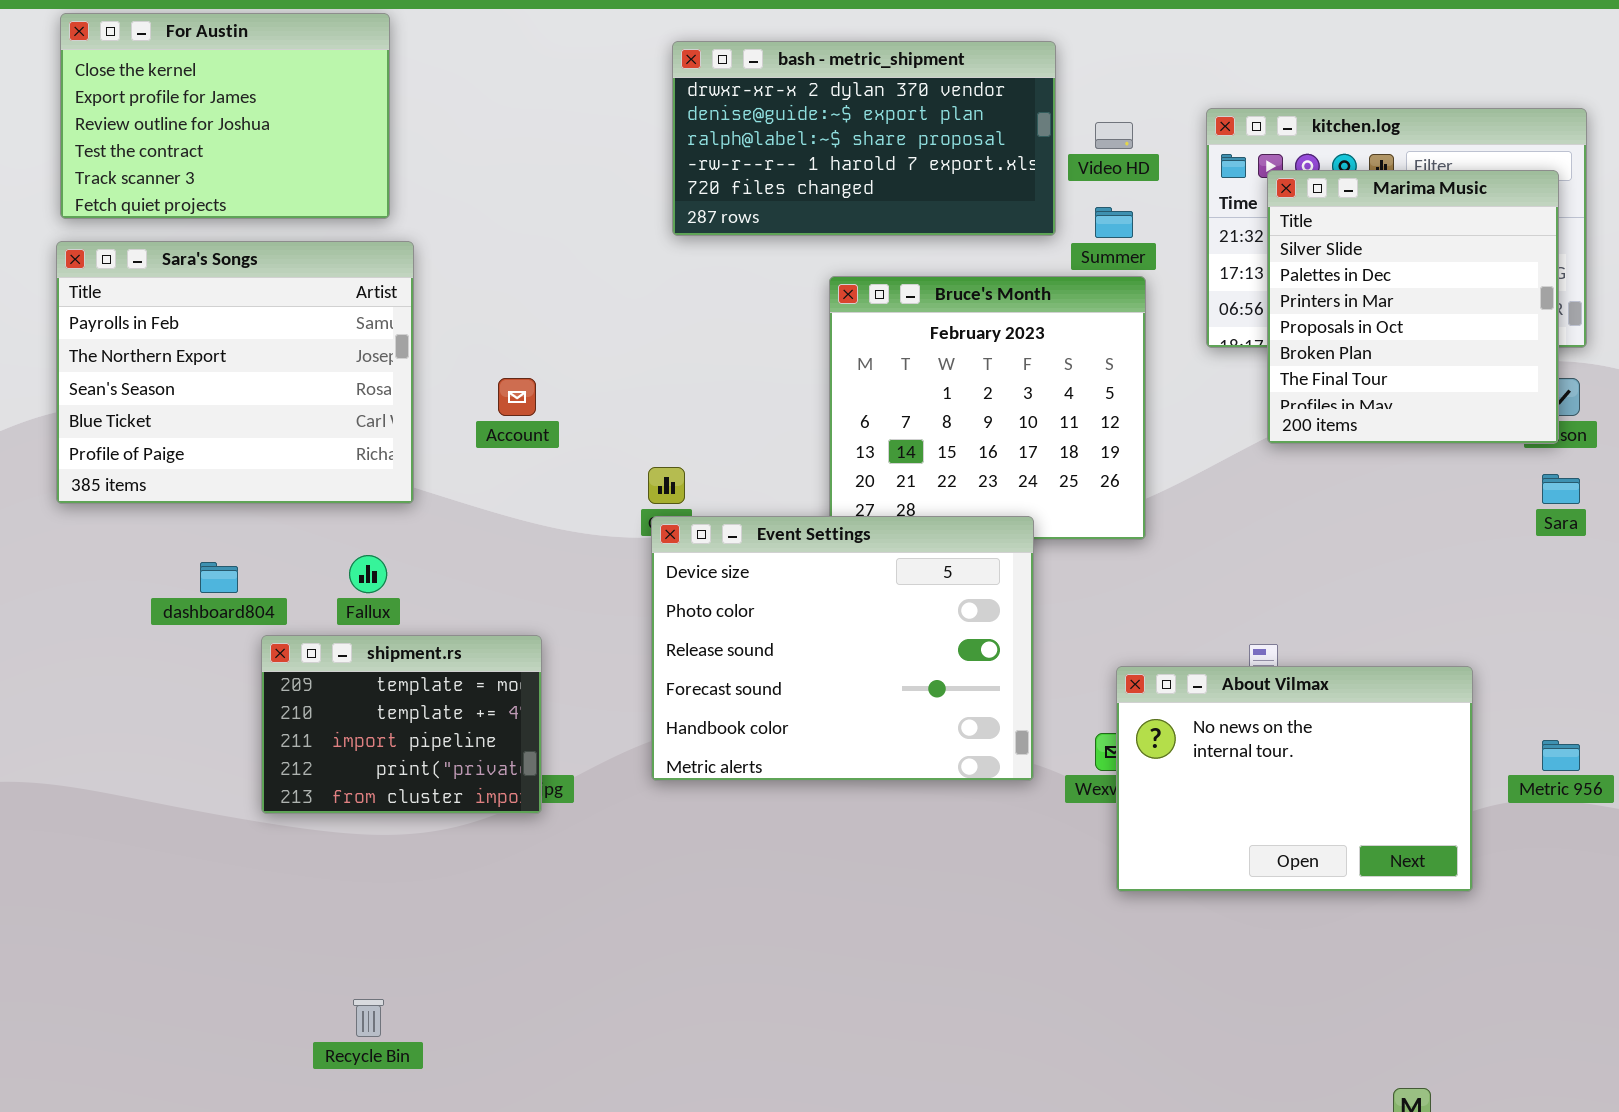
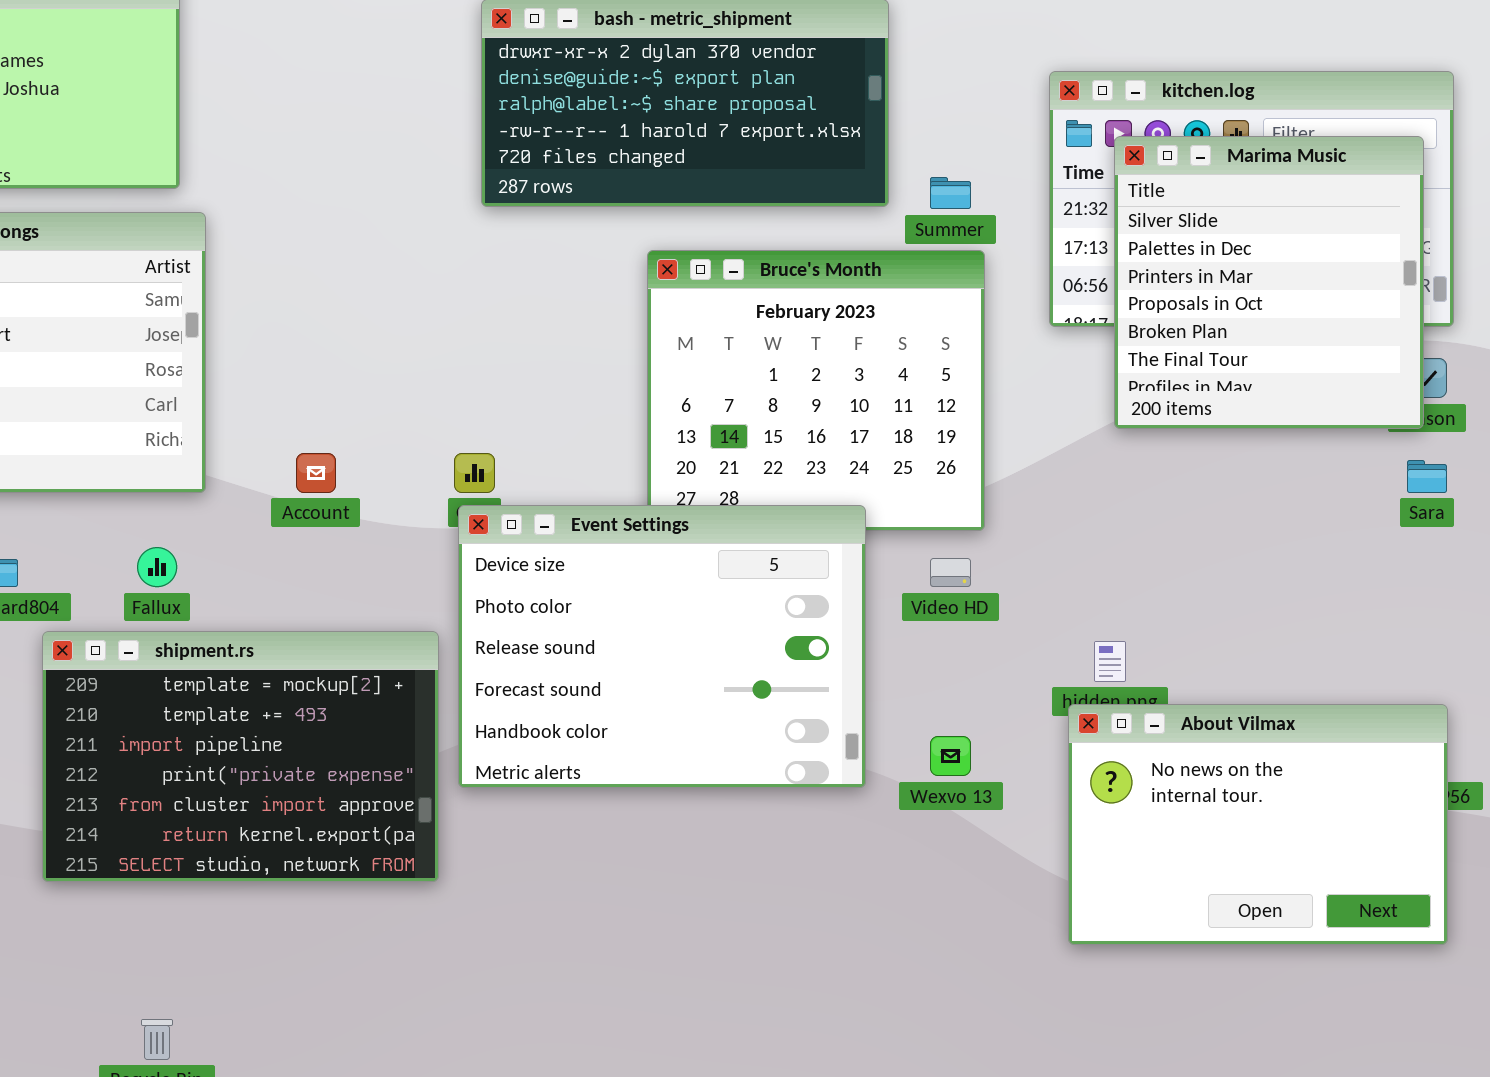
Video HD: [1095,122,1133,149] -> [930,558,971,587], moved
Account: [498,378,536,416] -> [296,453,336,493], moved
shipment.rs: [261,635,542,814] -> [42,631,439,882], resized
About Vilmax: [1116,666,1473,892] -> [1068,704,1448,945], moved

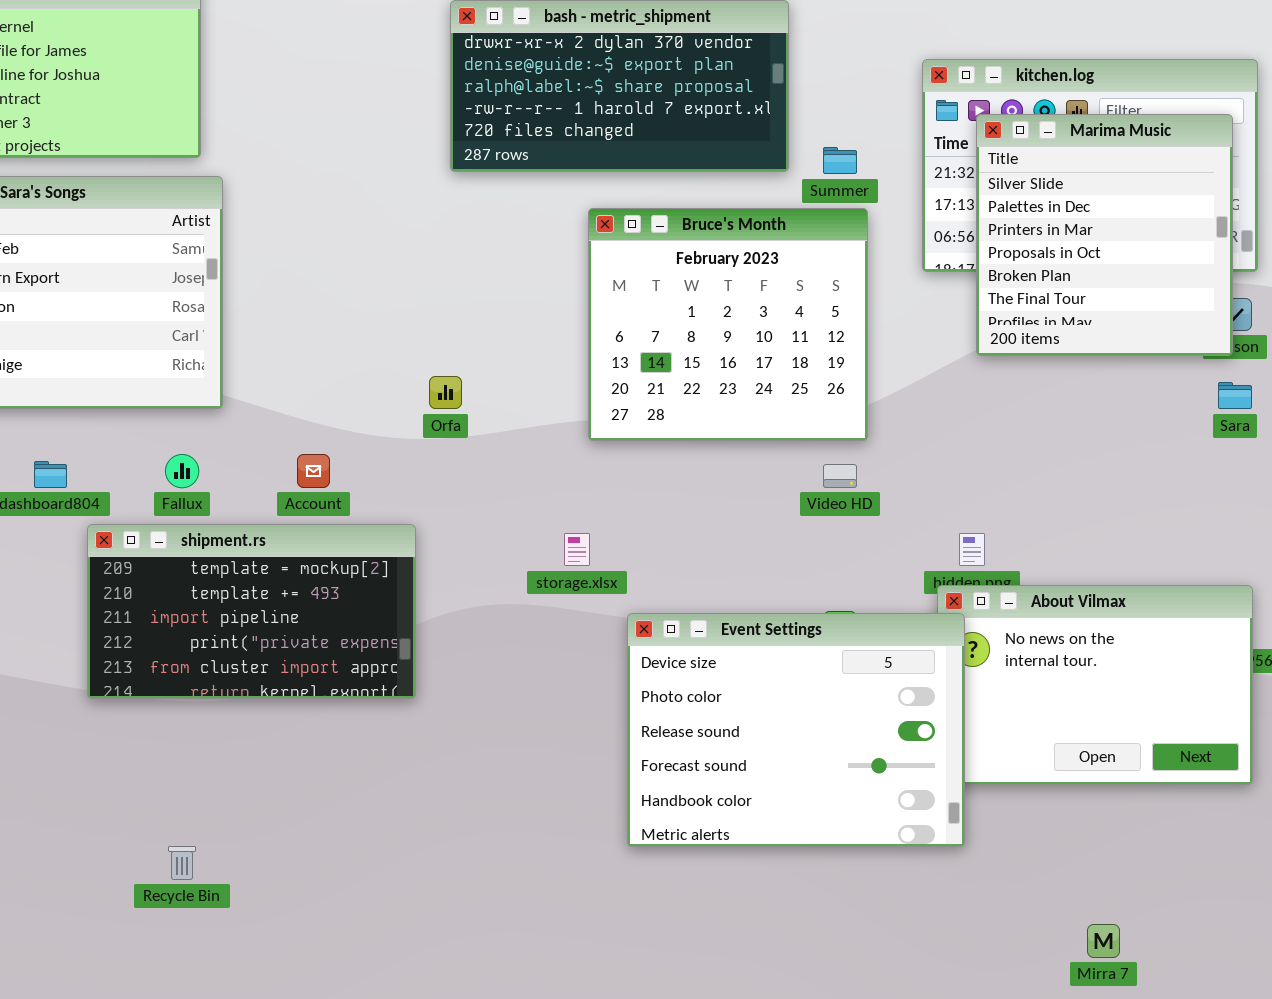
Account: [296,453,336,493] -> [297,454,330,488], moved
Event Settings: [458,505,866,788] -> [627,613,965,847], moved
shipment.rs: [42,631,439,882] -> [87,524,416,699], resized

